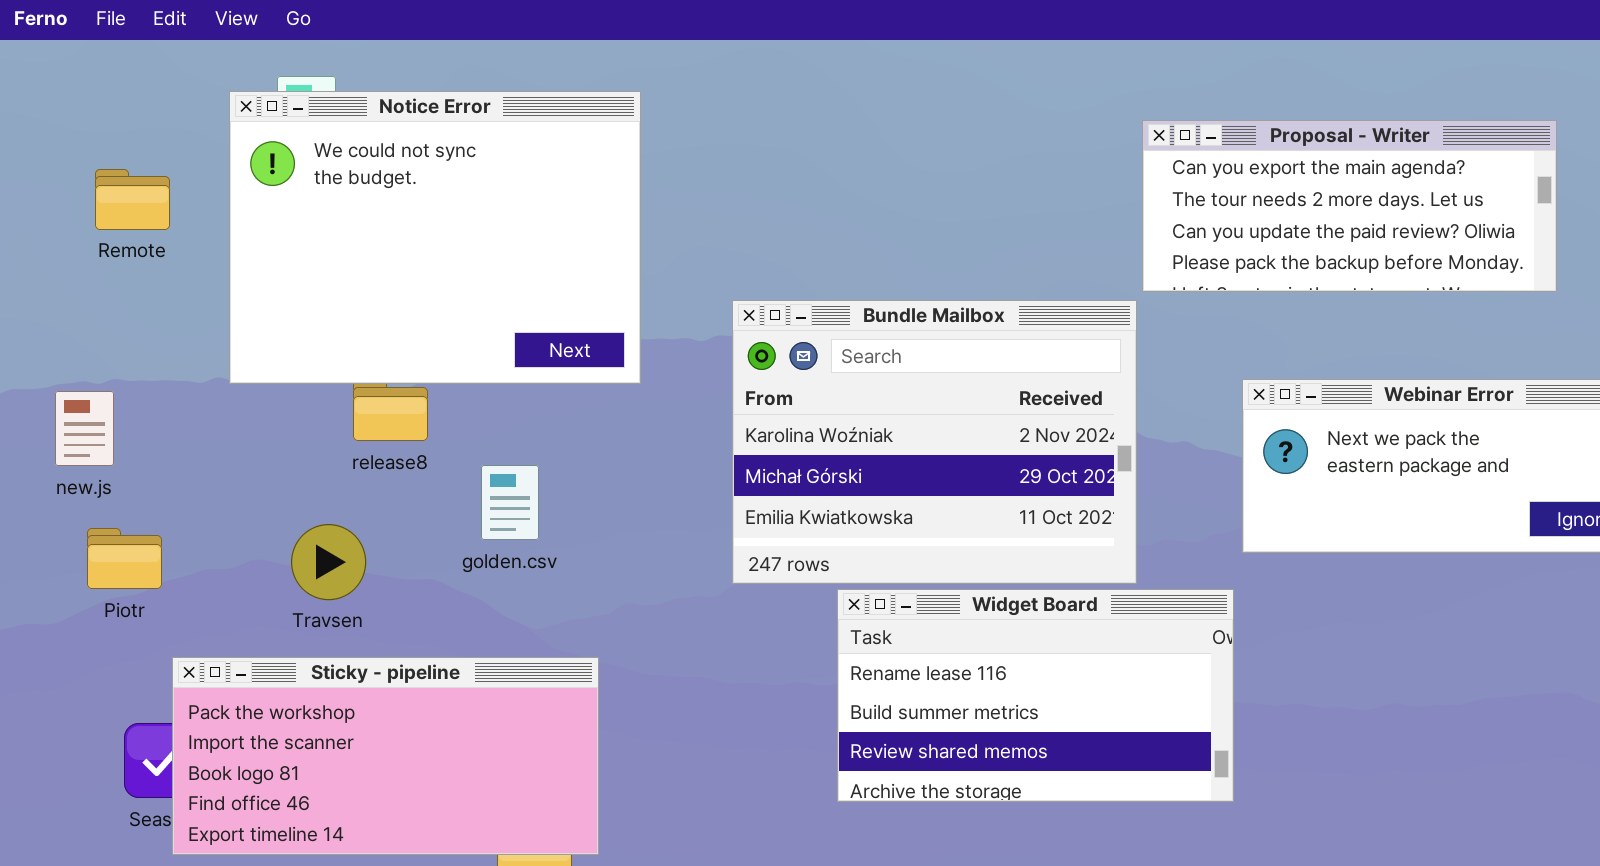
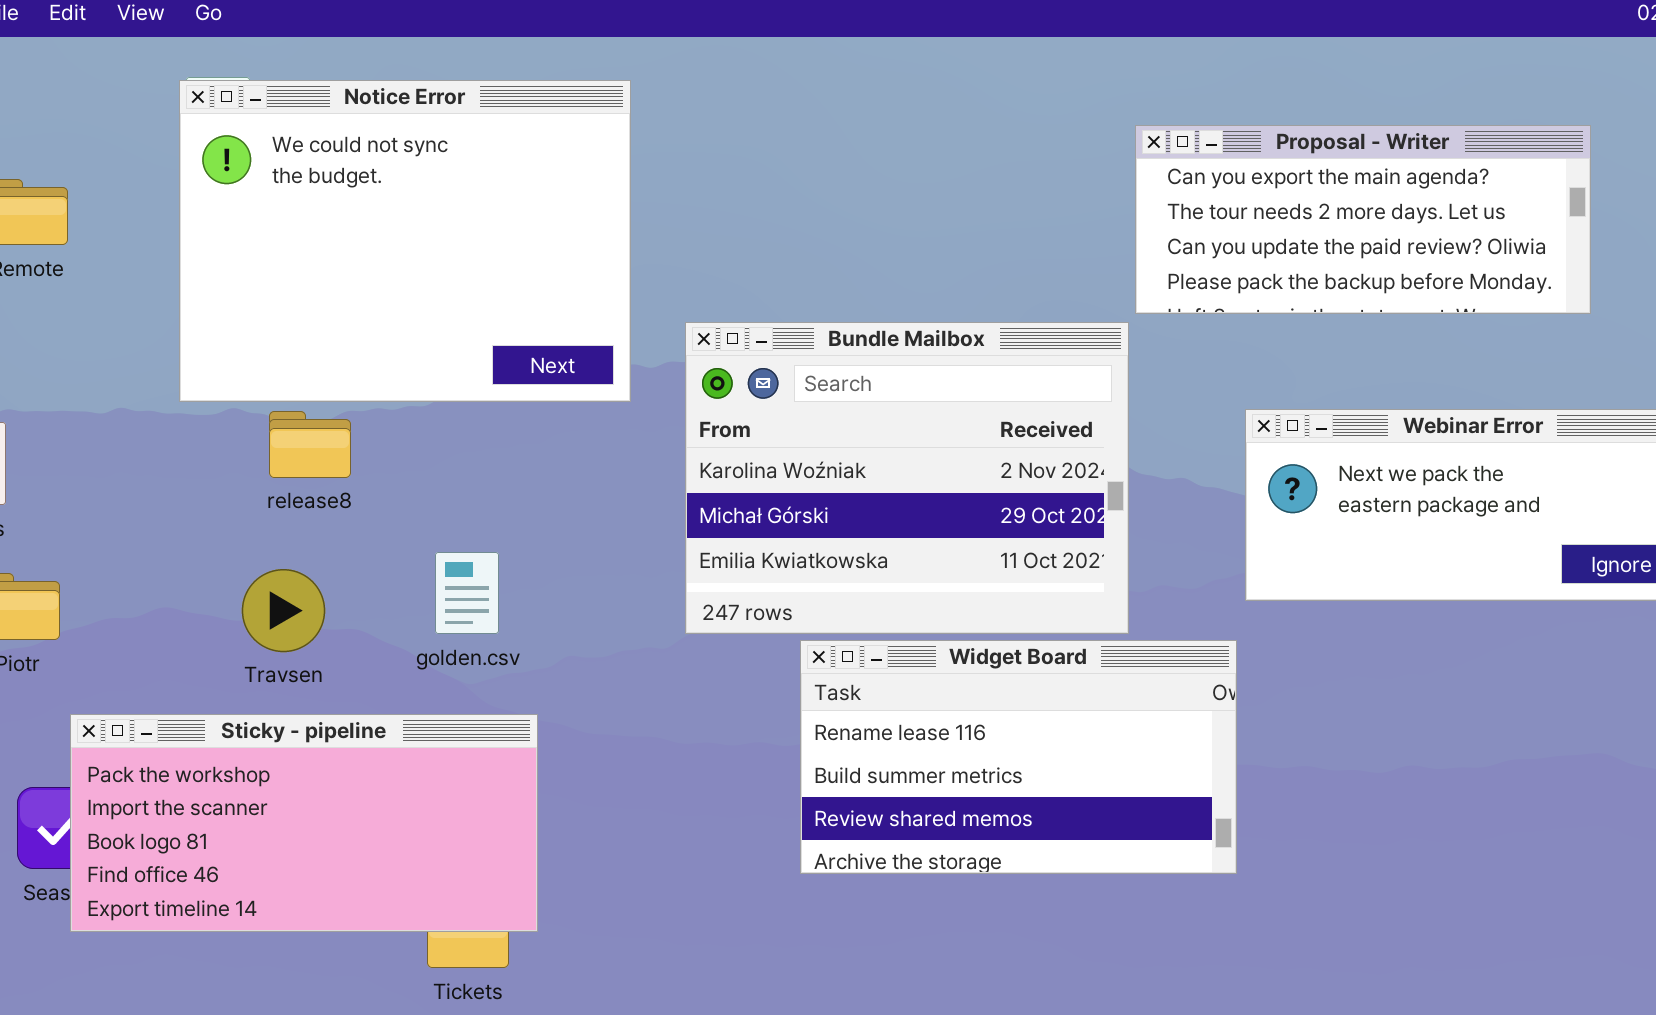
Notice Error: [229,91,641,384] -> [179,80,631,402], moved
golden.csv: [481,465,539,540] -> [435,552,499,634], moved
Travsen: [291,524,366,600] -> [242,569,325,652], moved

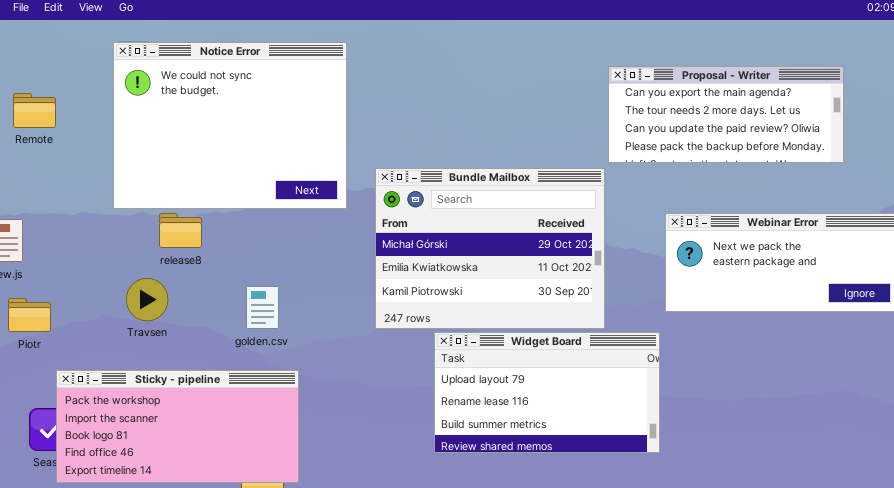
Bundle Mailbox: [685,322,1129,634] -> [375,168,605,329], scrolled down 1 row
Travsen: [242,569,325,652] -> [126,278,168,321], moved
Widget Board: [800,640,1237,874] -> [434,332,660,453], scrolled up 1 row

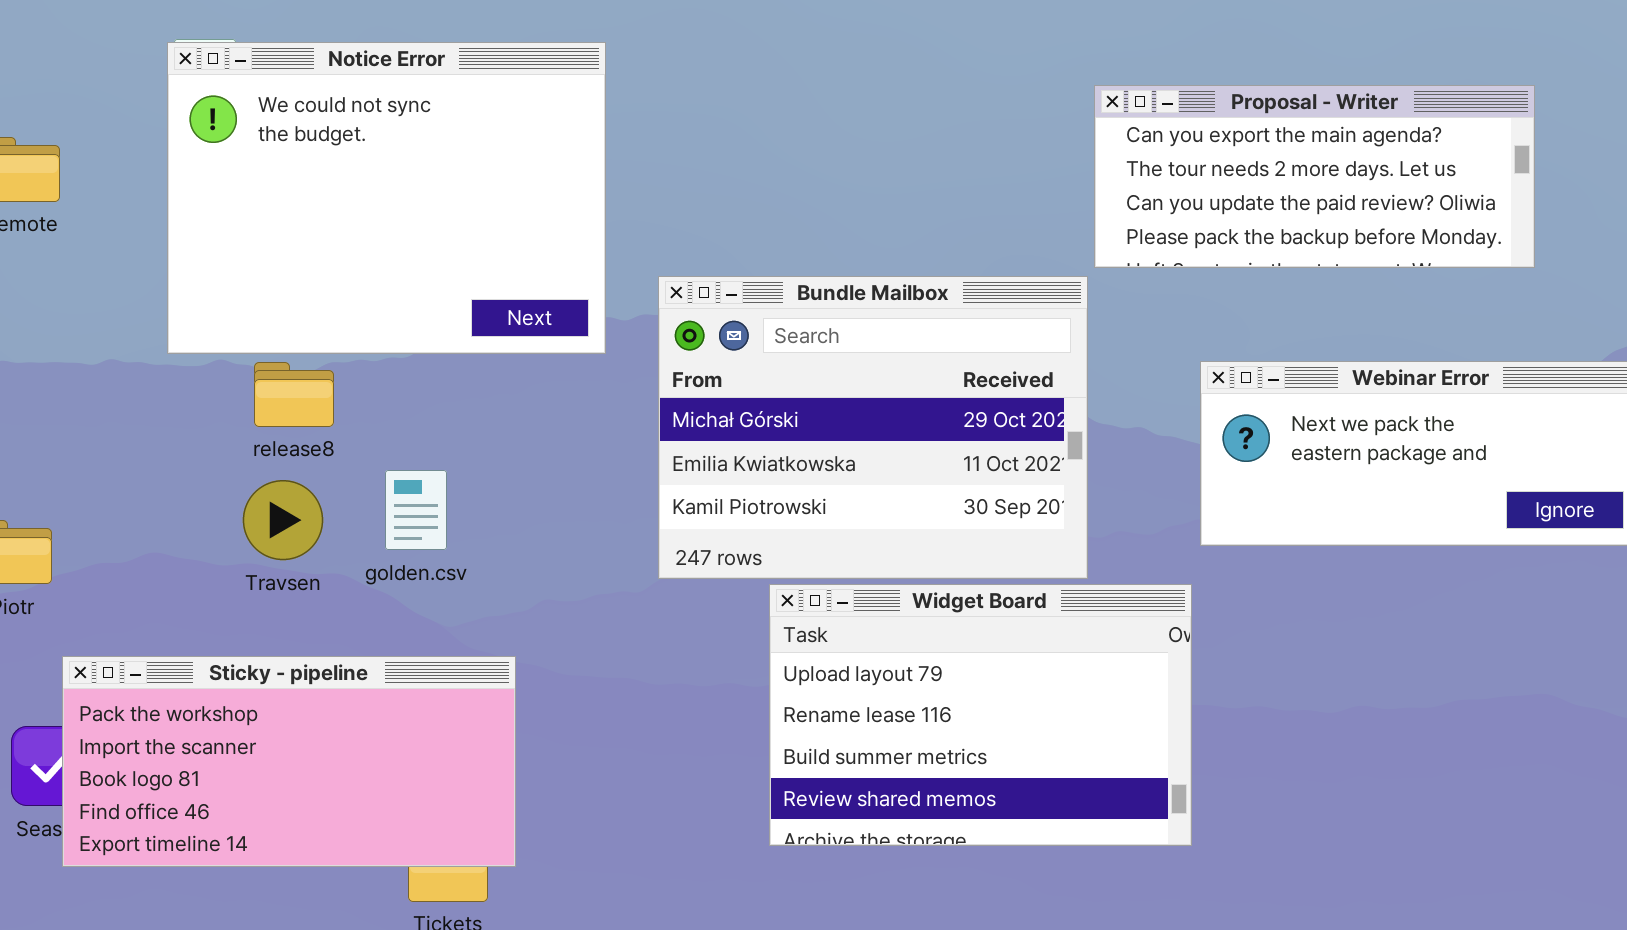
Travsen: [126,278,168,321] -> [243,480,323,560], moved
golden.csv: [246,286,279,329] -> [385,470,447,550], moved
Widget Board: [434,332,660,453] -> [769,584,1192,846], resized

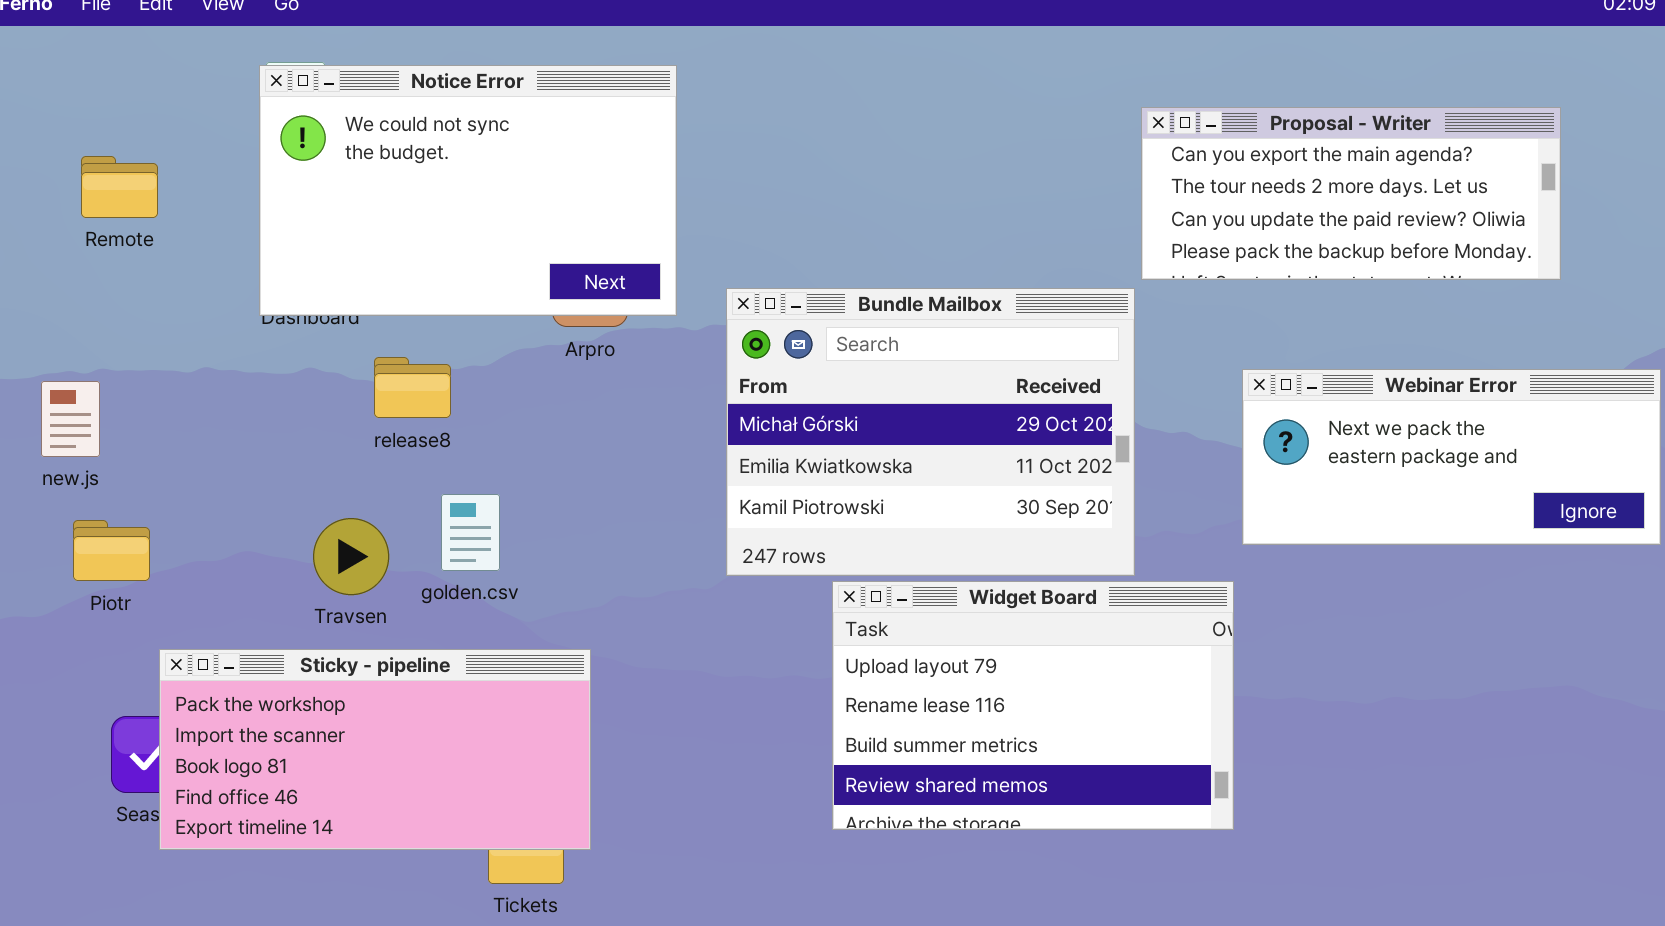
Notice Error: [167,42,606,354] -> [259,65,677,316], resized
release8: [254,362,334,427] -> [374,357,451,418], moved
golden.csv: [385,470,447,550] -> [441,494,500,571], moved
Travsen: [243,480,323,560] -> [313,518,389,595], moved

